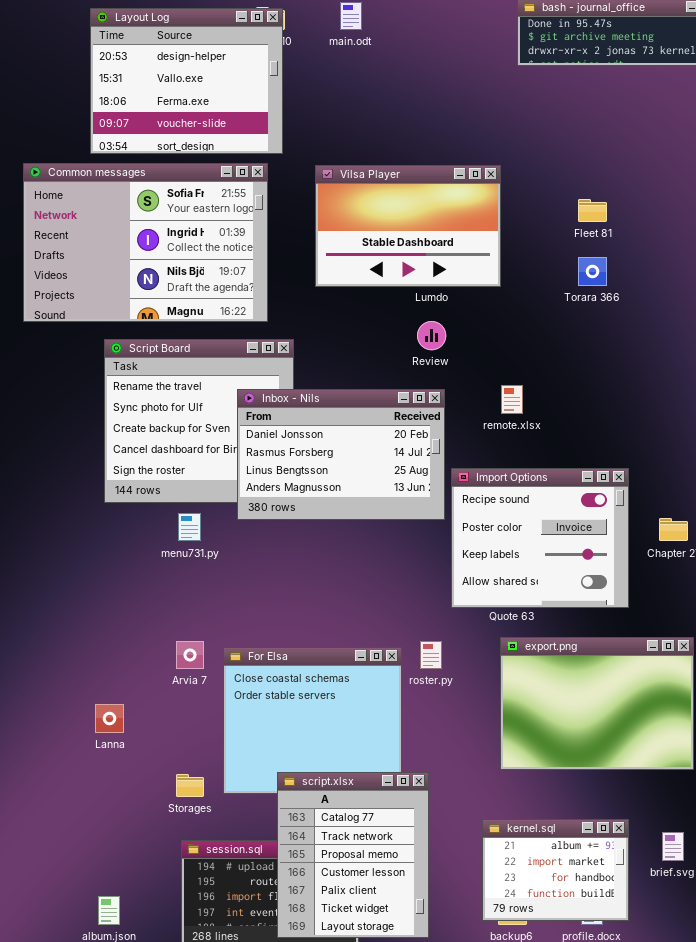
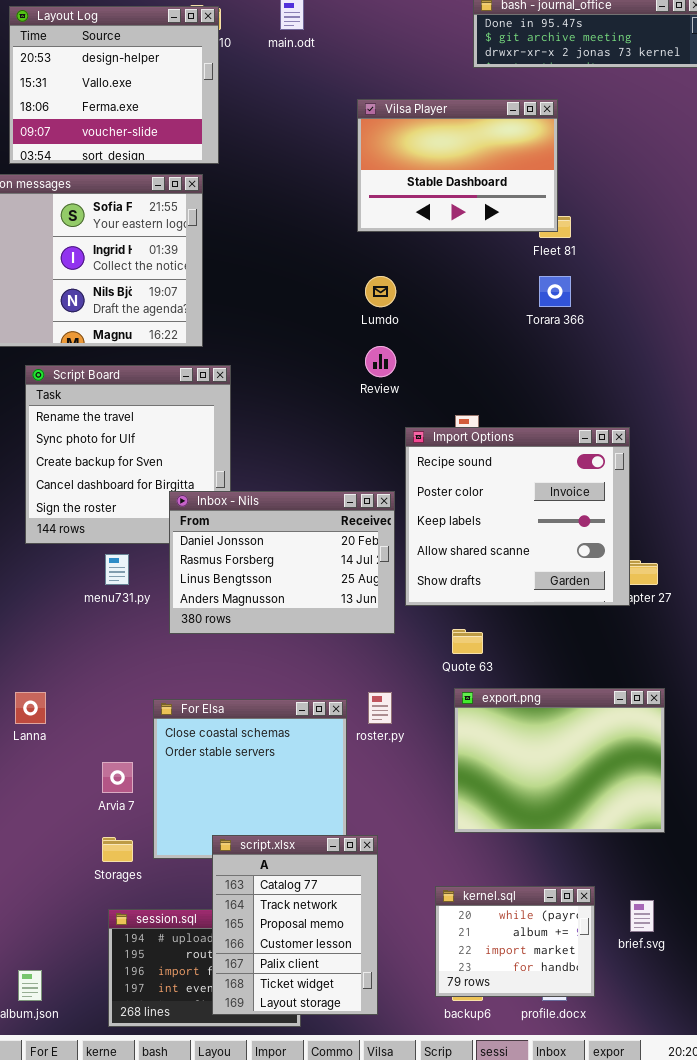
Vilsa Player: [315,165,501,287] -> [357,99,558,232], moved
Inbox - Nils: [237,389,445,520] -> [169,491,395,634], moved
Import Options: [451,468,629,608] -> [405,427,630,606], moved, resized
Arvia 7: [176,641,204,669] -> [102,762,133,793], moved
Lanna: [95,704,124,733] -> [15,692,46,724], moved
kernel.sql: [482,819,629,921] -> [435,886,595,997], scrolled up 1 row

